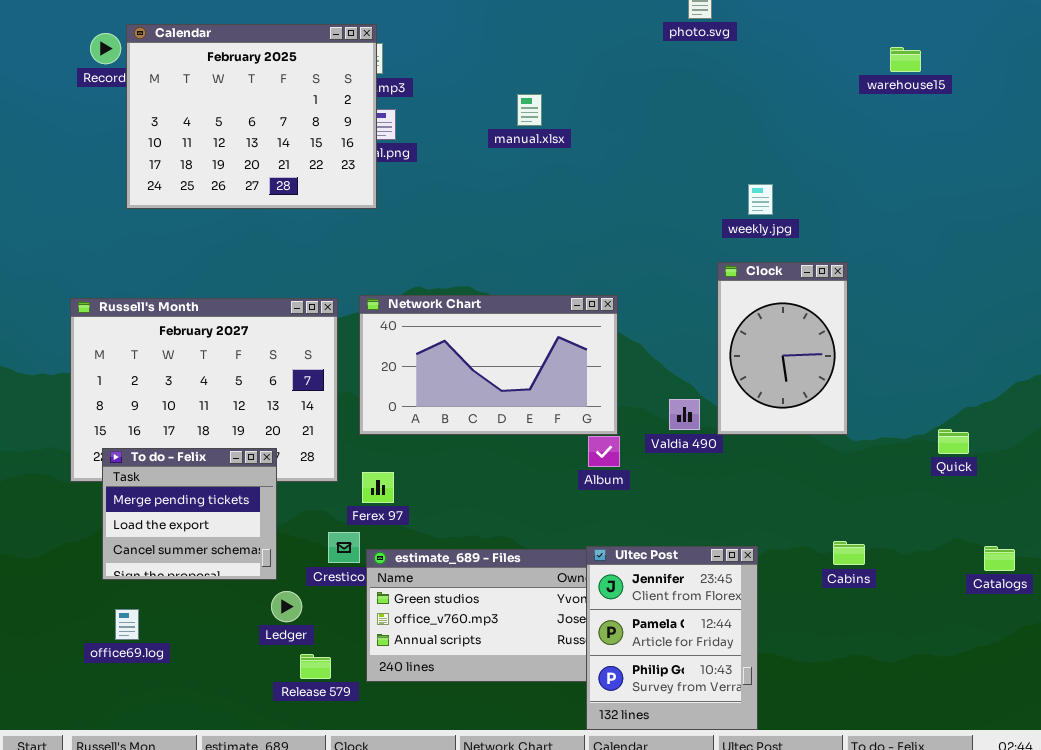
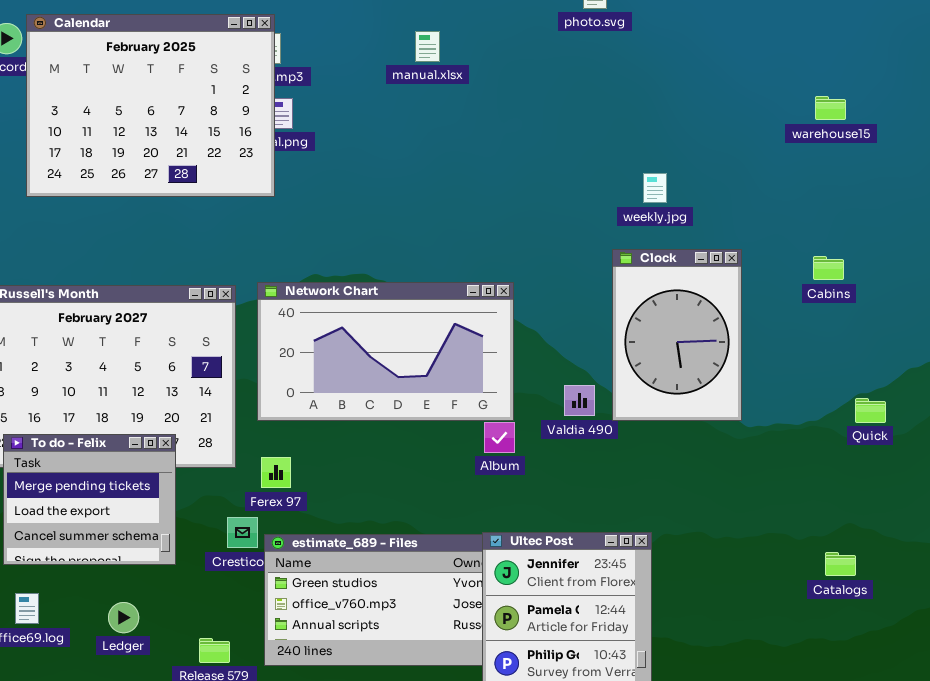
warehouse15: [890,47,921,72] -> [815,96,846,120], moved
manual.xlsx: [517,94,542,126] -> [415,31,440,62], moved
Quick: [938,429,969,454] -> [855,398,886,423], moved
Cabins: [833,541,865,565] -> [813,256,844,280], moved
Catalogs: [984,546,1015,571] -> [825,552,856,576], moved
Ledger: [271,591,302,622] -> [108,602,139,633], moved

